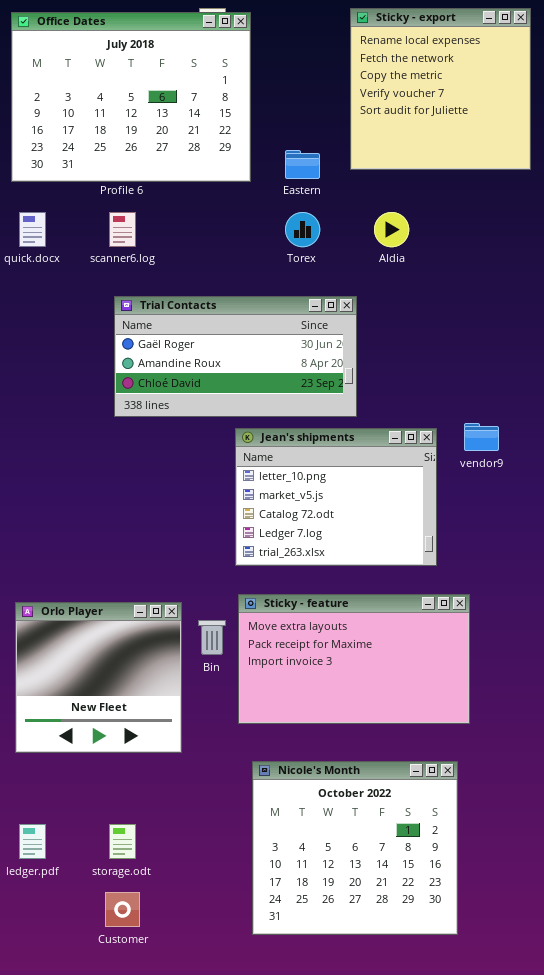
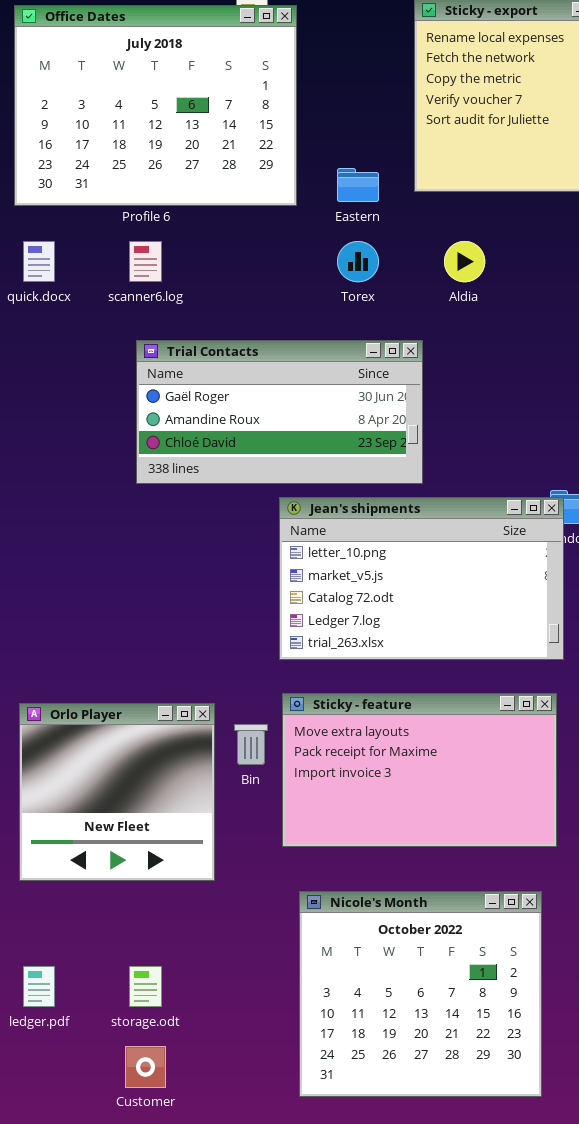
Jean's shipments: [235,428,437,566] -> [279,497,564,660], resized

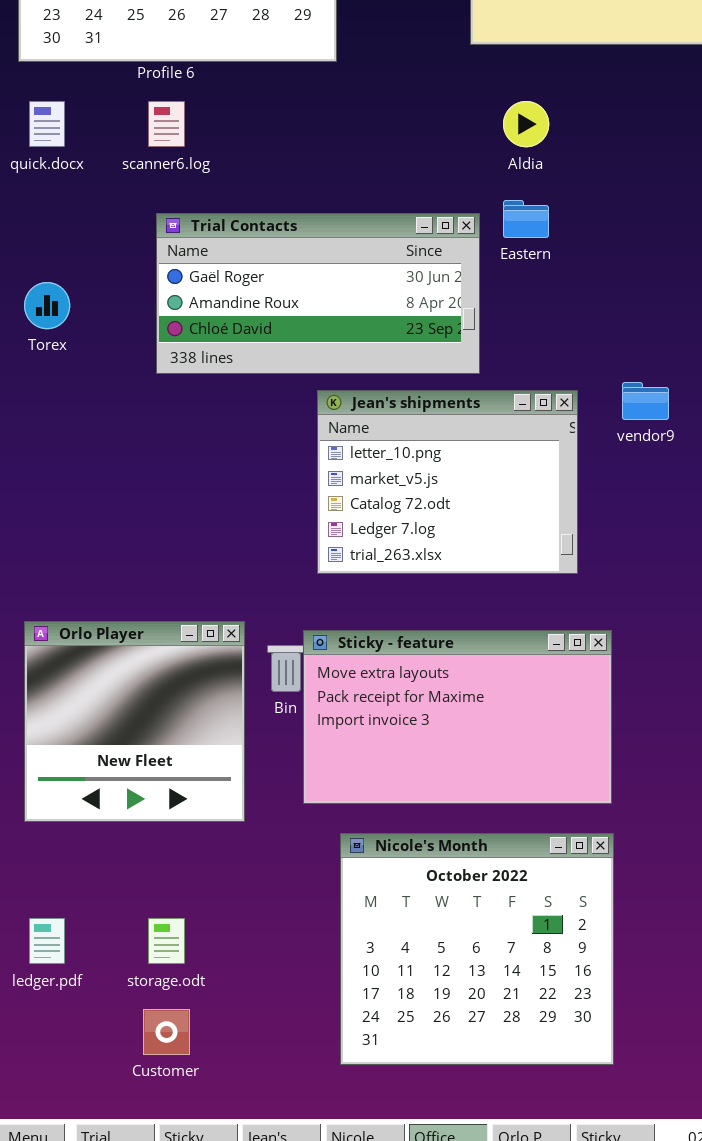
Eastern: [337,168,379,202] -> [503,200,549,238], moved
Torex: [337,241,379,282] -> [24,282,70,329], moved
Jean's shipments: [279,497,564,660] -> [317,390,578,574], resized
Sticky - feature: [282,693,557,847] -> [303,630,612,804], moved

